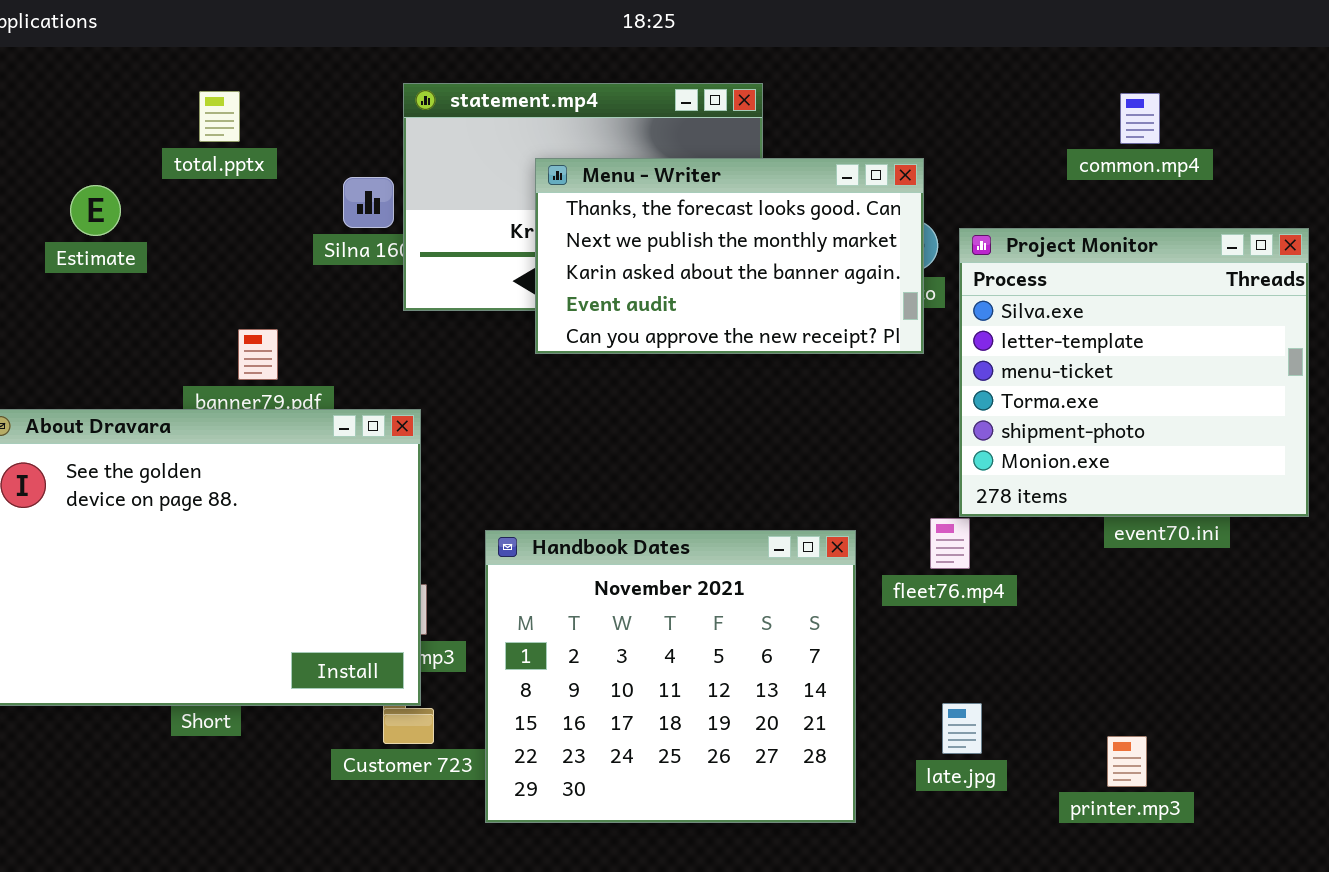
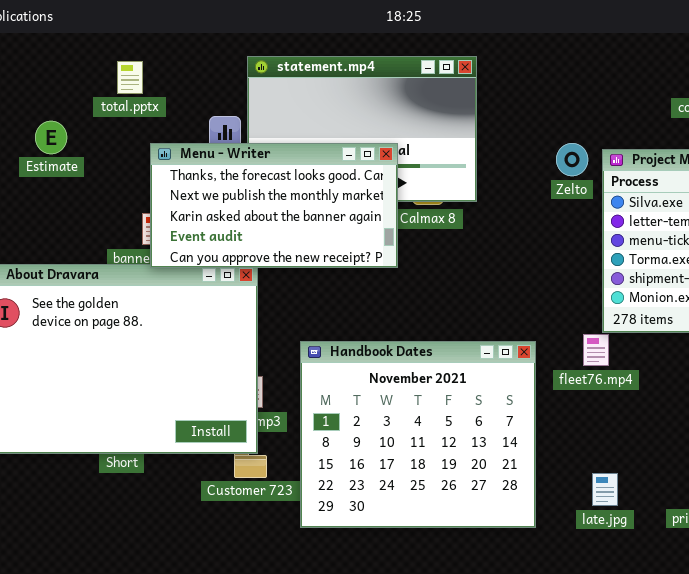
Menu - Writer: [535,158,924,354] -> [150,143,398,268], moved
late.jpg: [942,703,982,754] -> [592,473,618,506], moved

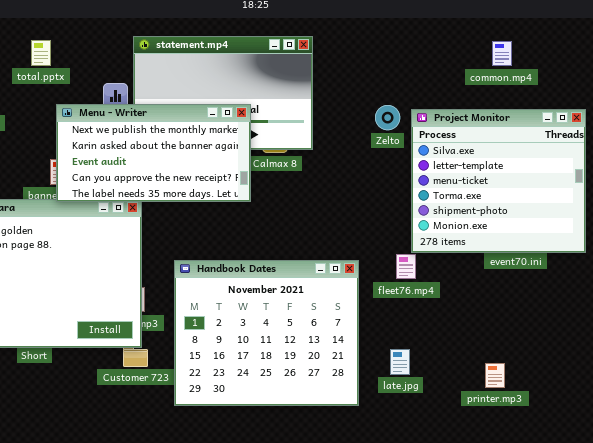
Menu - Writer: [150,143,398,268] -> [56,104,251,202], scrolled down 1 row
late.jpg: [592,473,618,506] -> [390,349,410,375], moved

